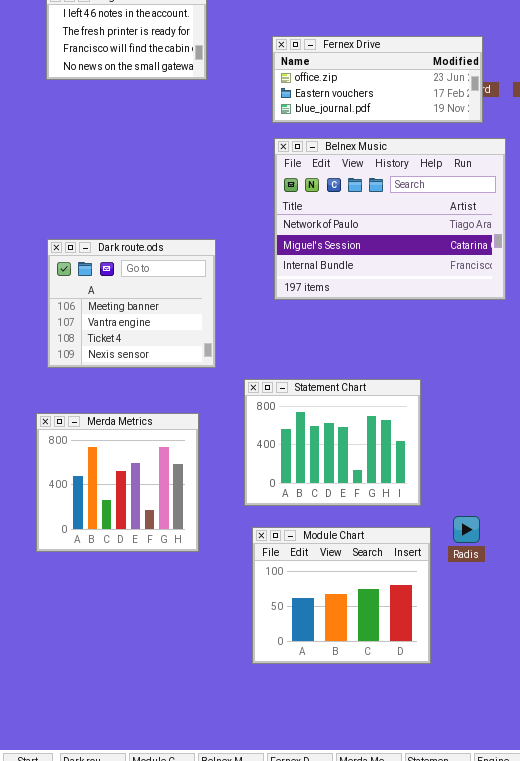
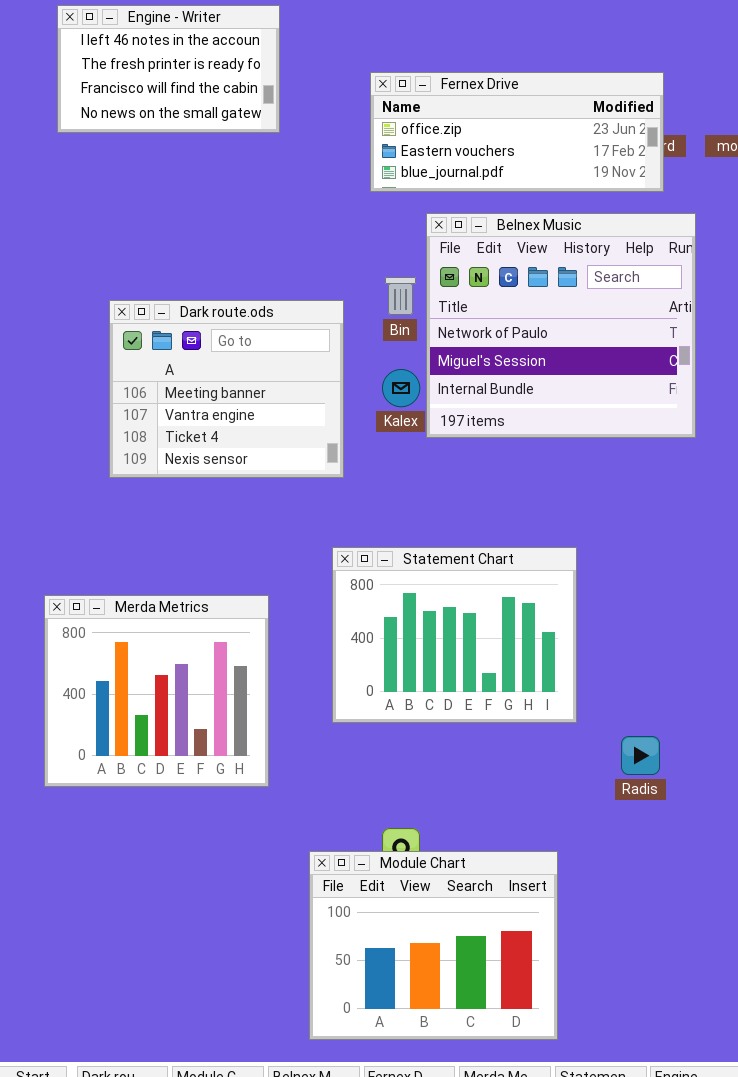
Belnex Music: [274,138,506,300] -> [426,213,696,438], resized
Dark route.ods: [47,239,216,368] -> [109,300,344,478], moved
Module Chart: [252,527,431,664] -> [309,851,558,1040], moved

